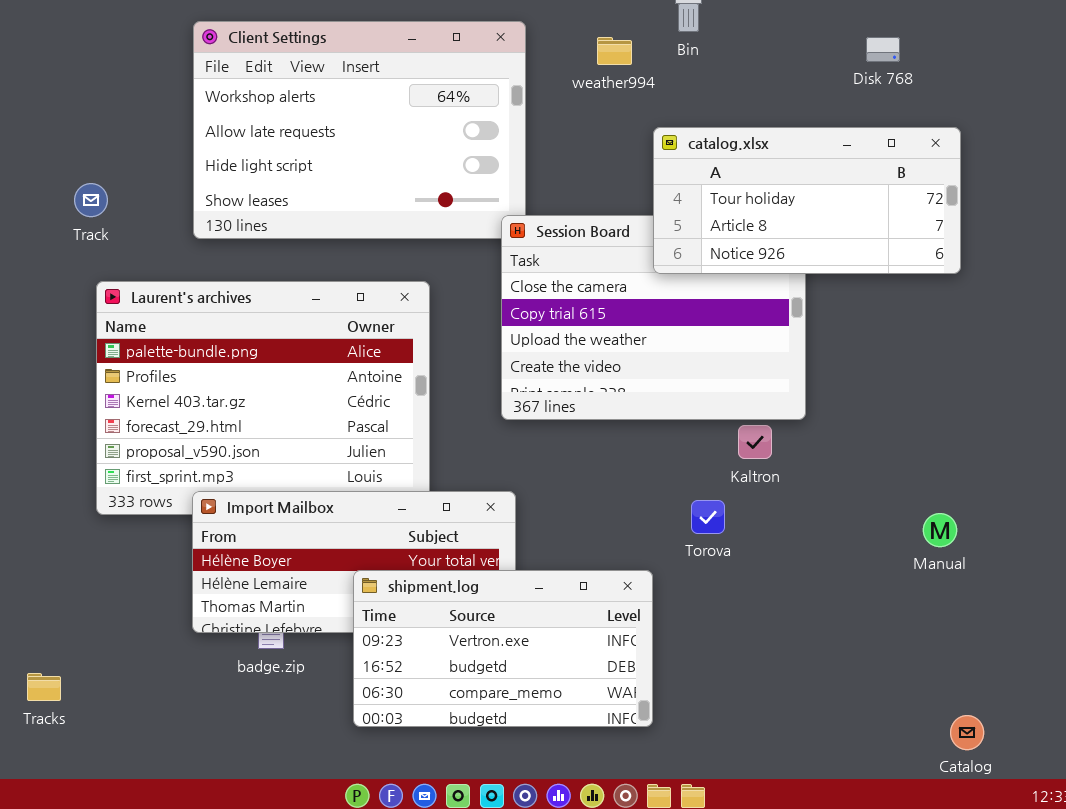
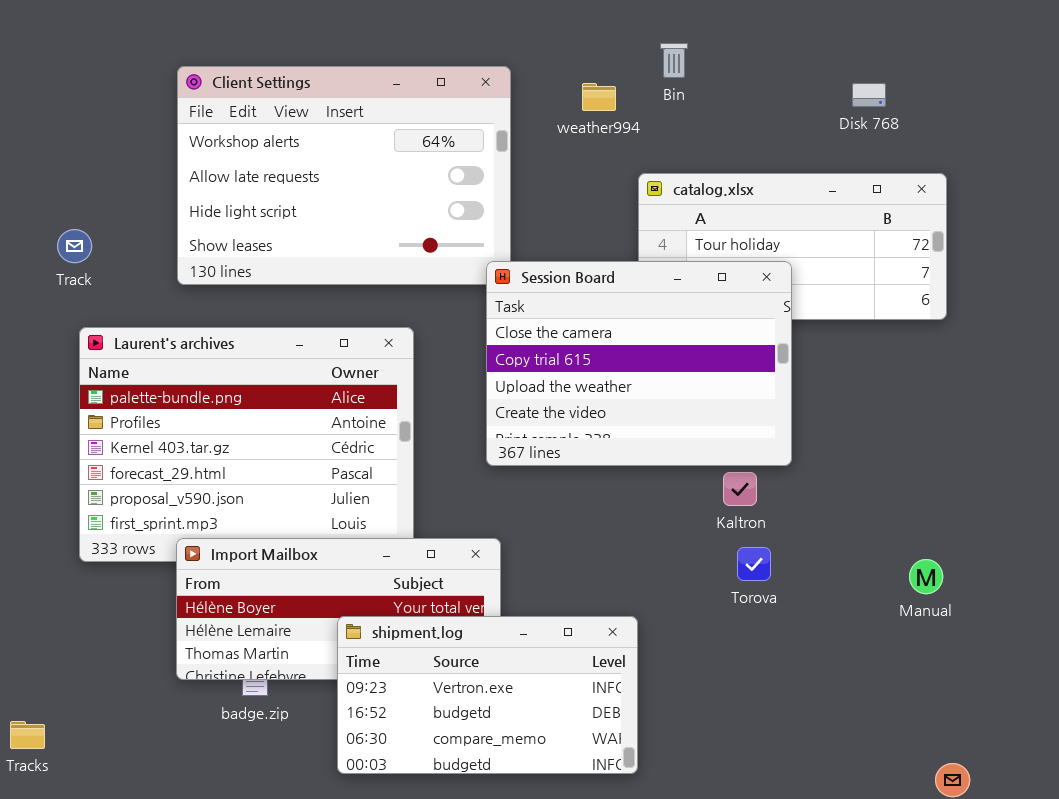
Session Board: [501,215,806,420] -> [486,261,792,466], raised
Torova: [691,500,725,534] -> [737,547,771,581], moved

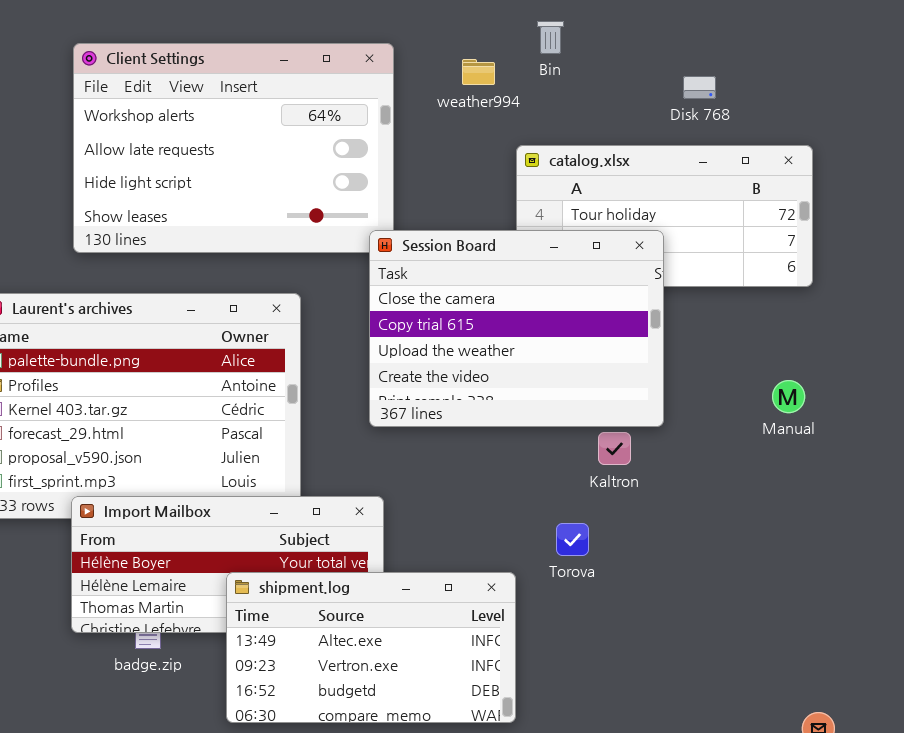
Disk 768: [852,83,886,107] -> [683,76,716,99], moved
Torova: [737,547,771,581] -> [556,523,589,556], moved
Manual: [909,559,943,594] -> [772,380,805,413], moved
shipment.log: [337,616,638,774] -> [226,572,516,723], scrolled up 1 row

